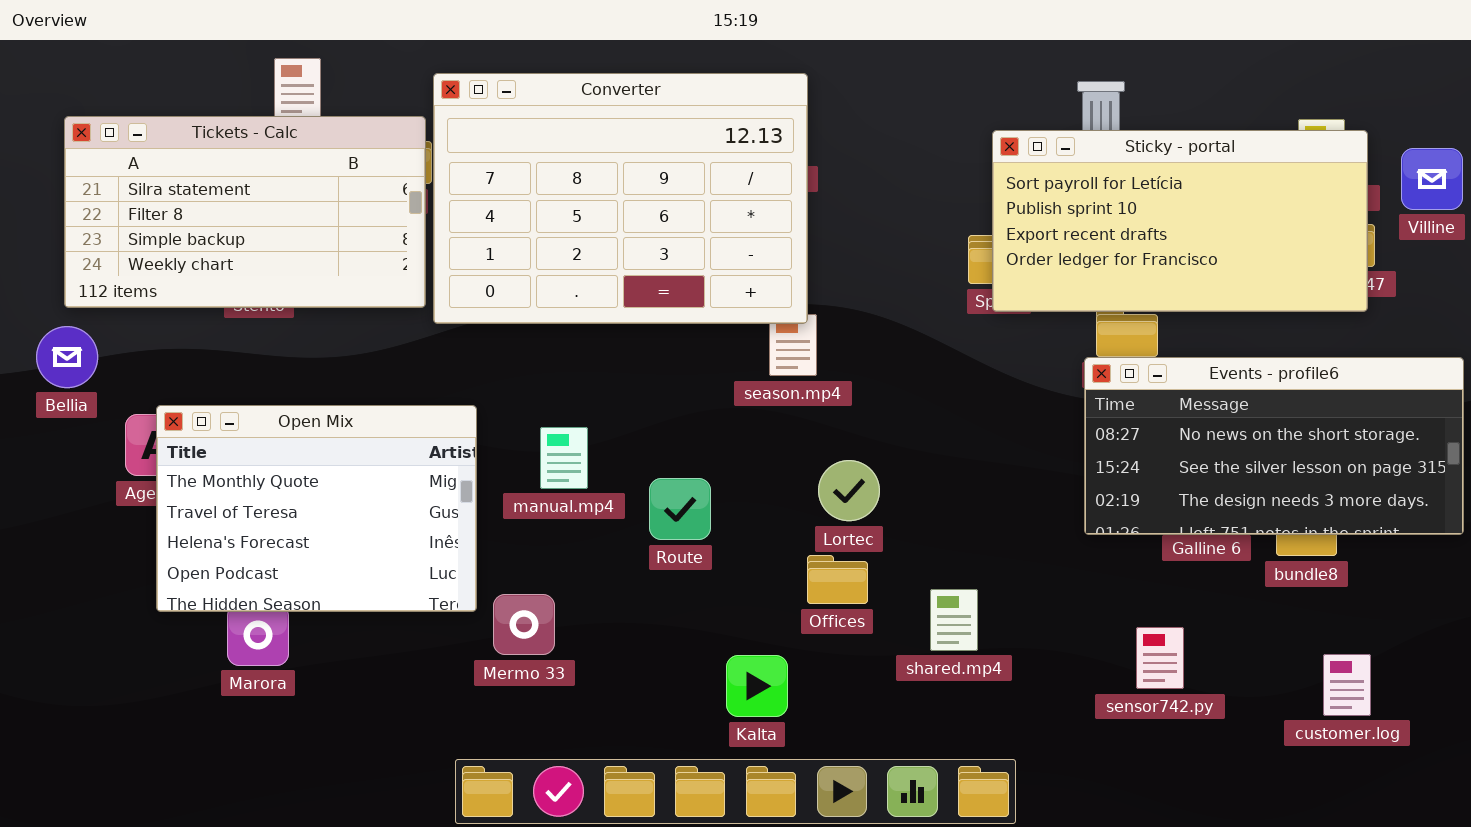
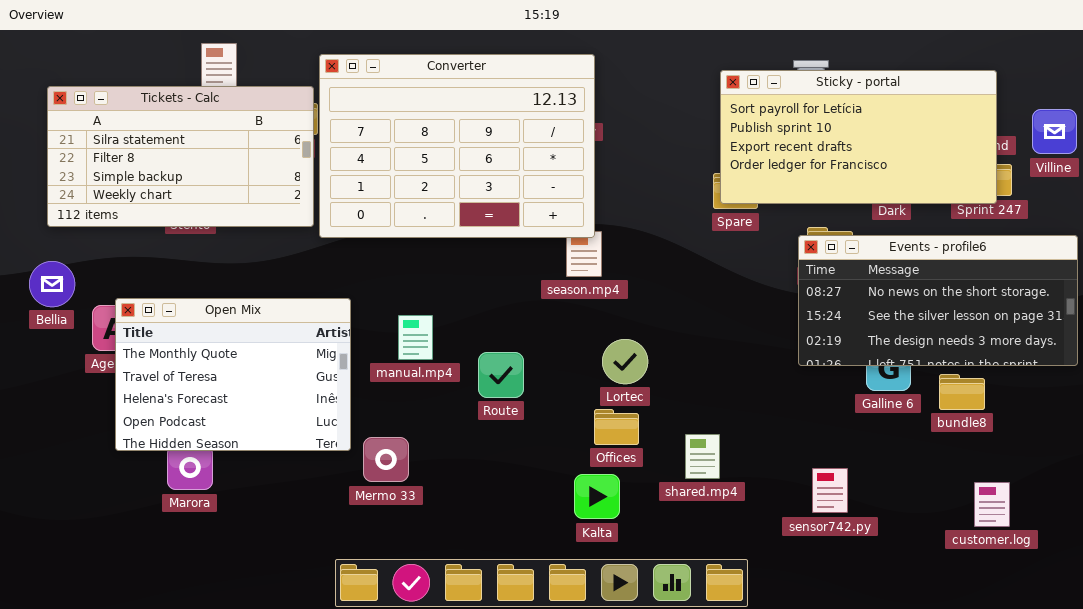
Sticky - portal: [992,130,1368,312] -> [720,70,997,204], moved
Bellia: [36,326,98,388] -> [29,261,75,307], moved
Events - profile6: [1084,357,1464,535] -> [798,235,1078,366], moved
sensor742.py: [1136,627,1184,689] -> [812,468,848,513], moved
Kalta: [726,655,788,717] -> [574,474,620,519], moved

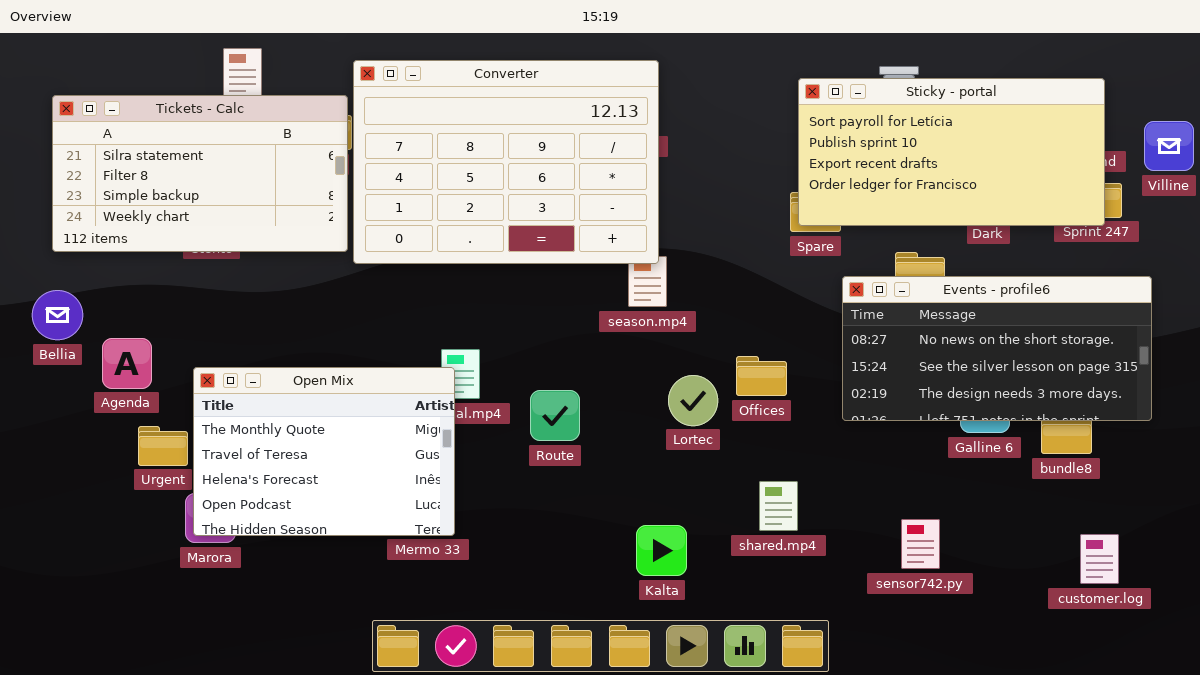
Events - profile6: [798,235,1078,366] -> [842,276,1152,421], moved
Open Mix: [115,298,351,451] -> [193,367,455,536], moved
Offices: [594,409,639,445] -> [736,356,787,396], moved

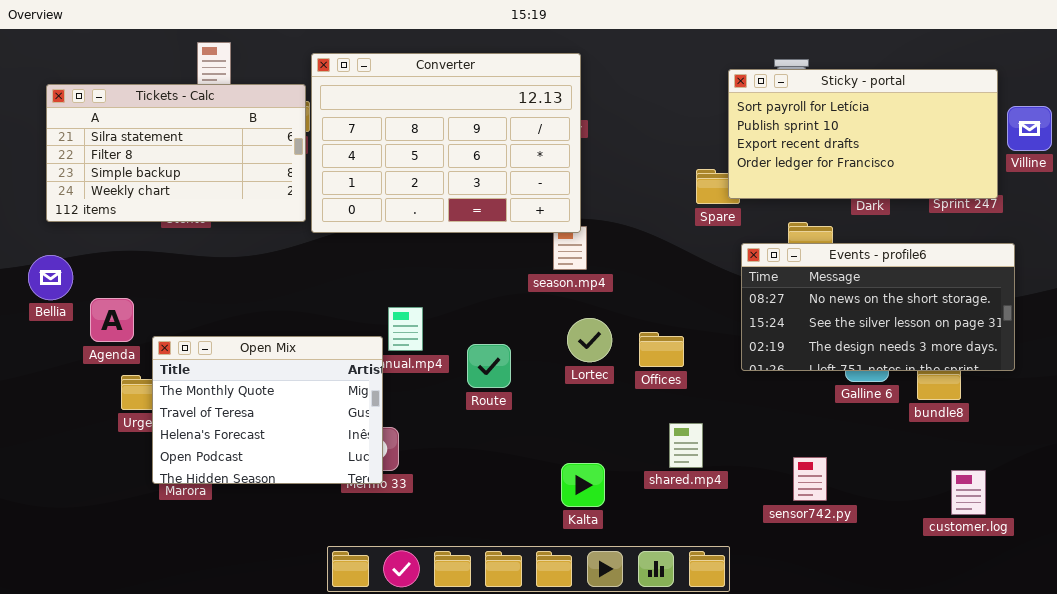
Sticky - portal: [798,78,1105,226] -> [728,69,998,199], moved
Offices: [736,356,787,396] -> [639,332,684,367], moved
Open Mix: [193,367,455,536] -> [152,336,383,484], moved
Lortec: [668,375,718,426] -> [567,318,612,362], moved

